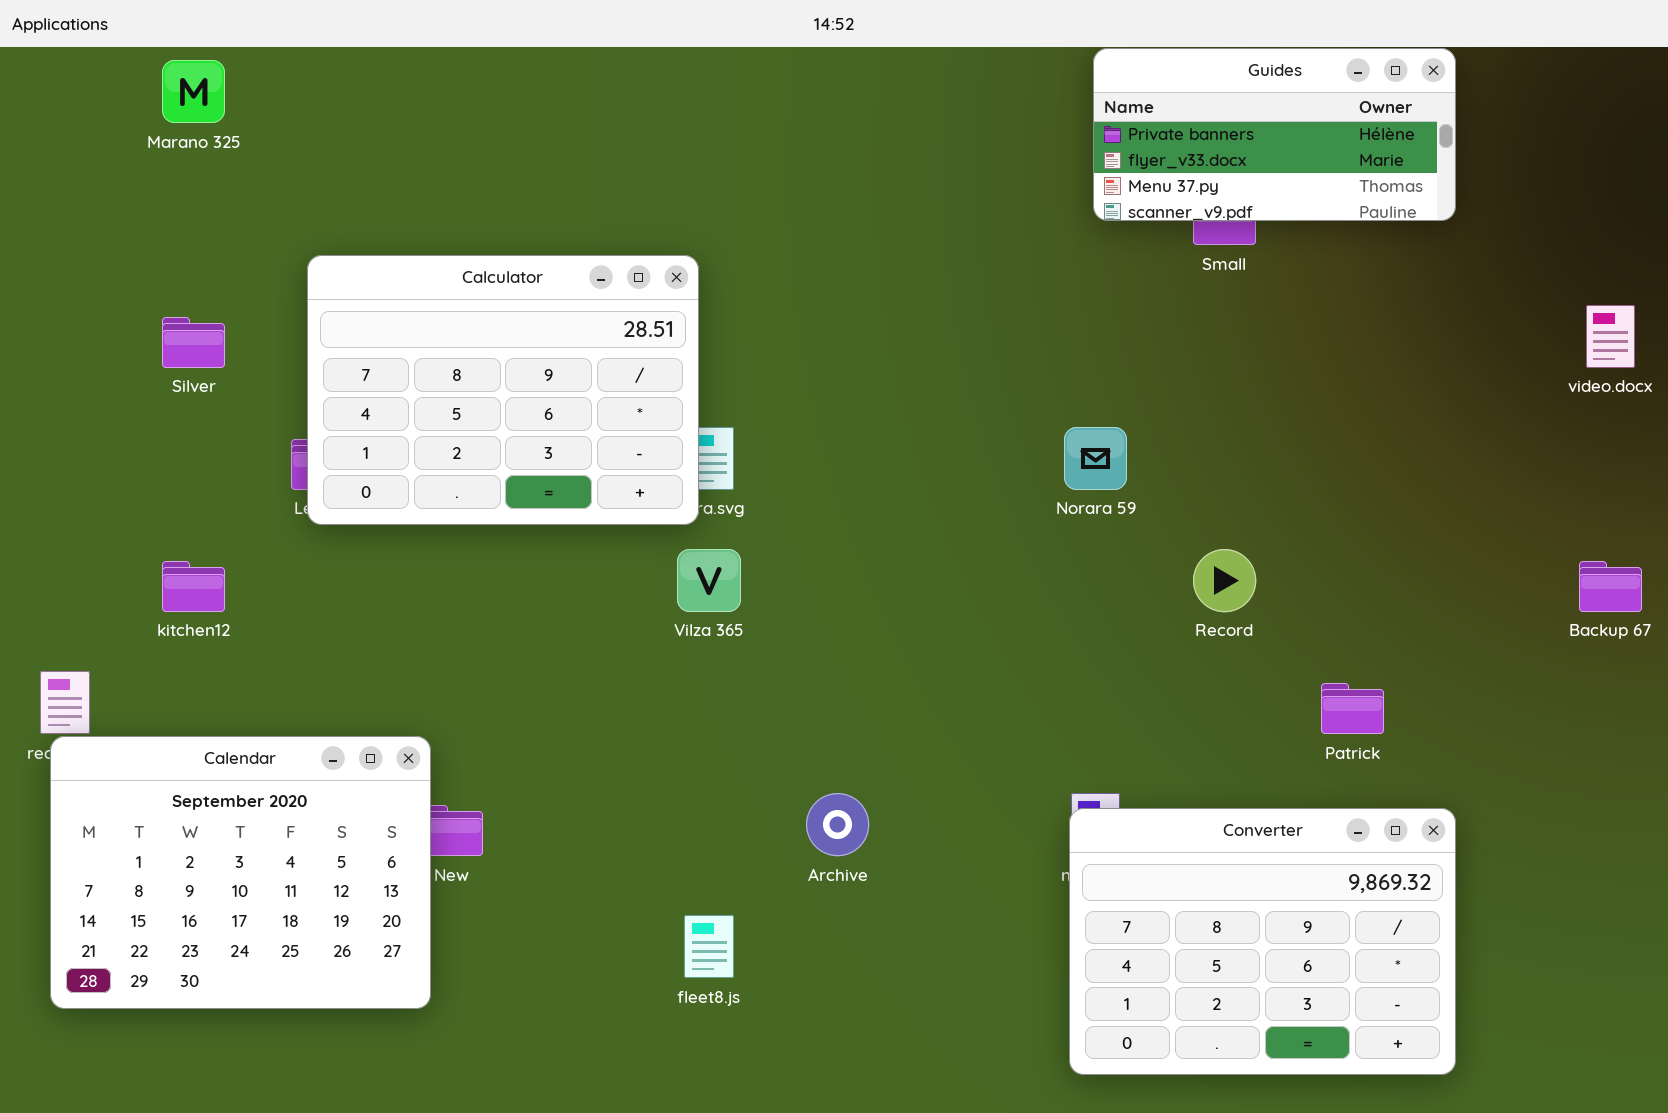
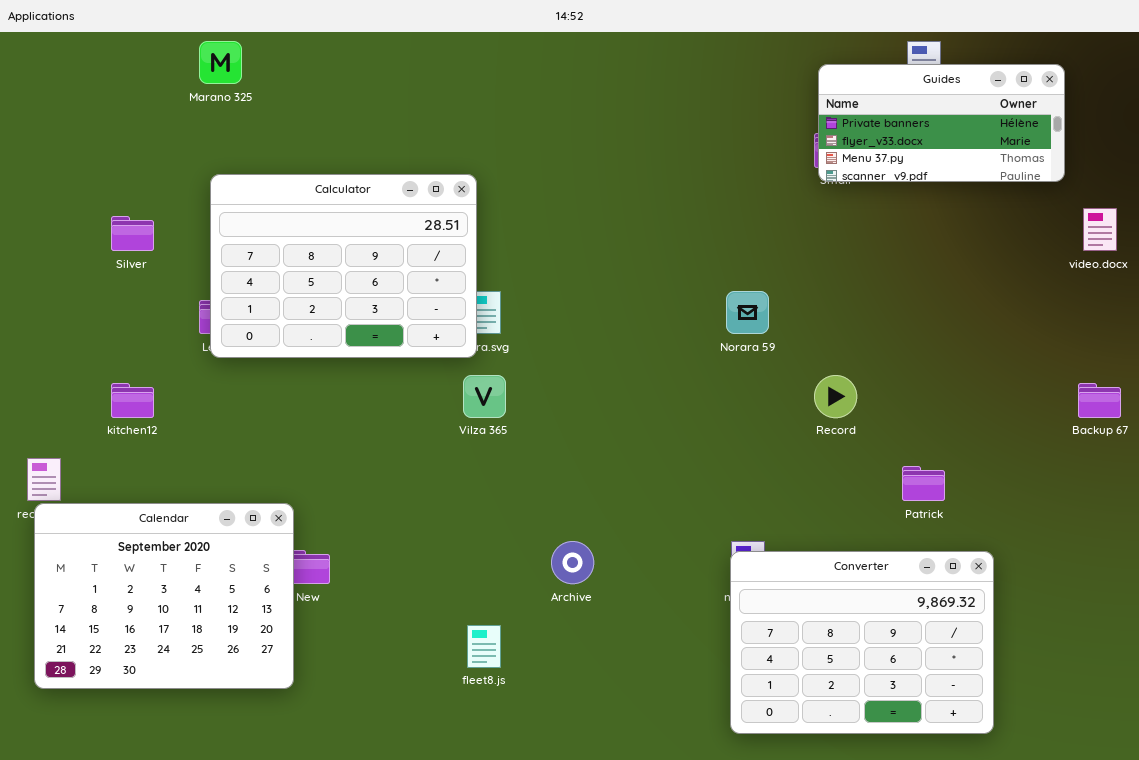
Guides: [1093,48,1456,221] -> [818,64,1065,182], moved
Marano 325: [162,60,225,123] -> [199,41,242,84], moved

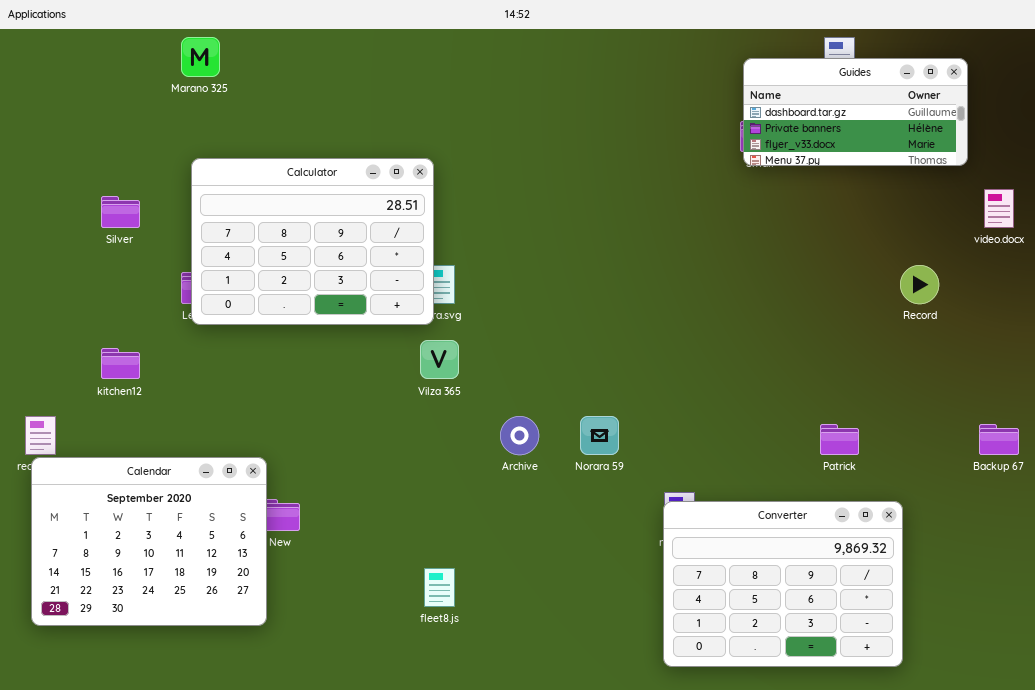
Guides: [818,64,1065,182] -> [743,58,968,166], scrolled up 1 row
Norara 59: [726,291,769,334] -> [580,416,619,455], moved
Record: [814,375,857,418] -> [900,265,939,304], moved
Backup 67: [1078,383,1121,418] -> [979,424,1019,455], moved
Archive: [551,541,594,584] -> [500,416,539,455], moved

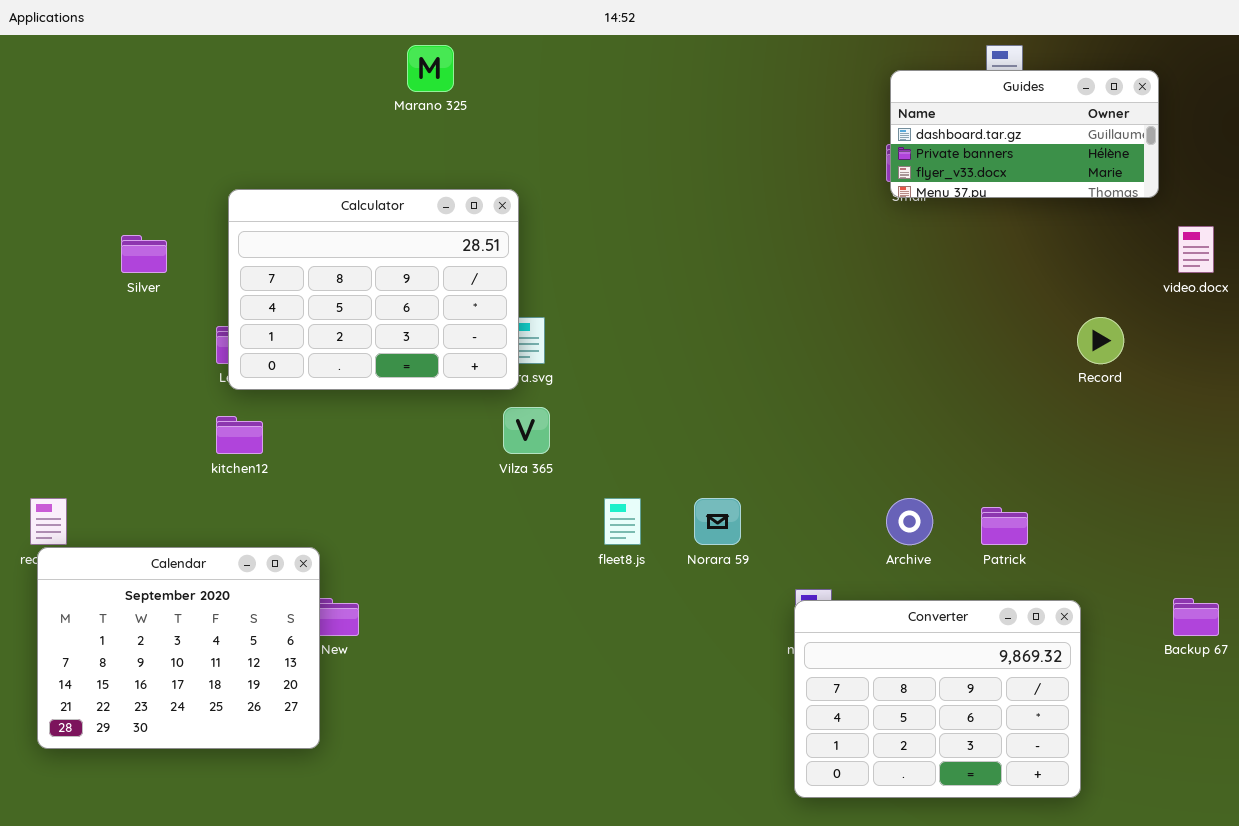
Marano 325: [181,37,220,77] -> [407,45,454,92], moved
kitchen12: [101,348,140,379] -> [216,416,263,454], moved
Archive: [500,416,539,455] -> [886,498,933,545], moved
Backup 67: [979,424,1019,455] -> [1173,598,1219,636], moved
fleet8.js: [424,568,455,607] -> [604,498,641,545], moved

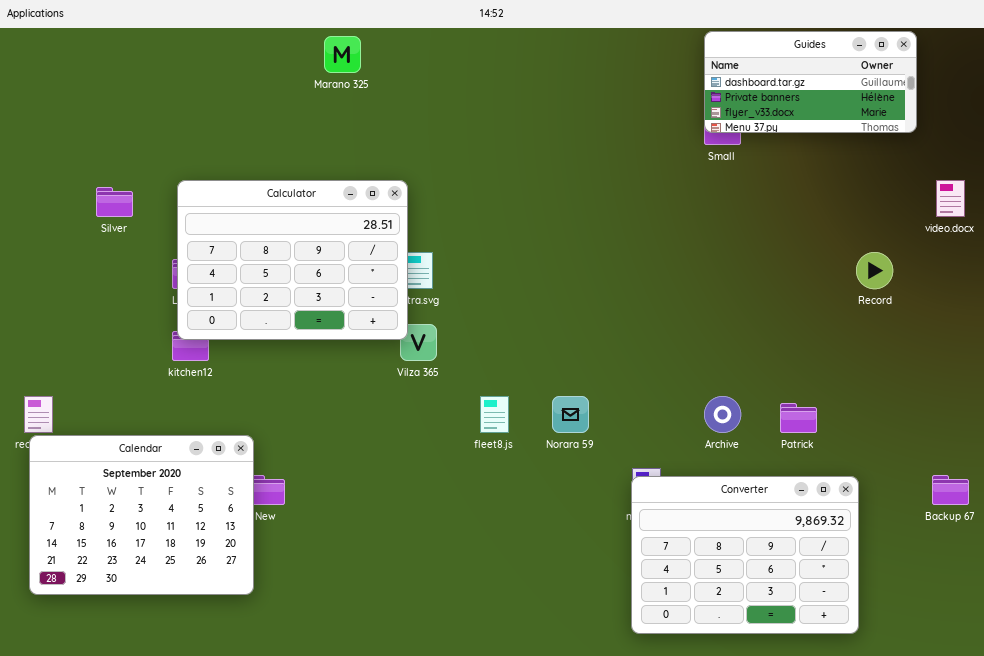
Guides: [890,70,1159,198] -> [704,31,917,133], moved
Calculator: [228,189,519,390] -> [177,180,408,340], moved

